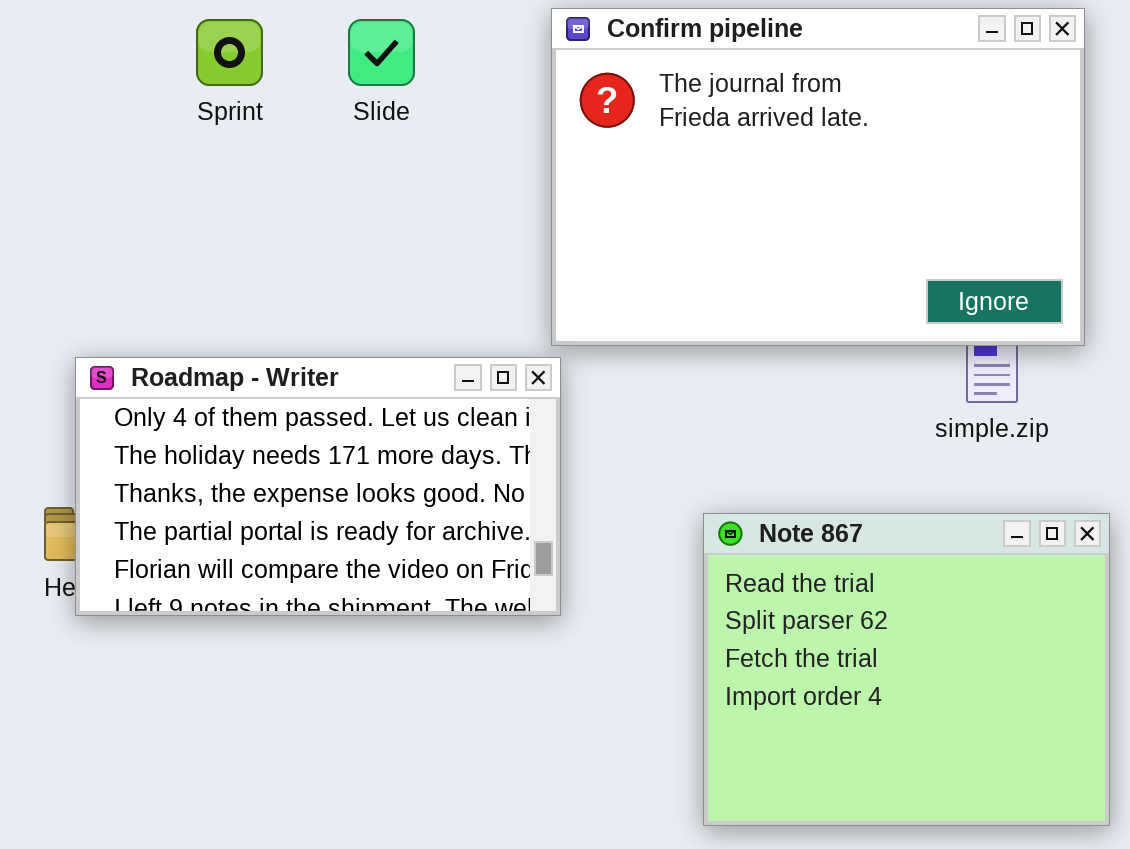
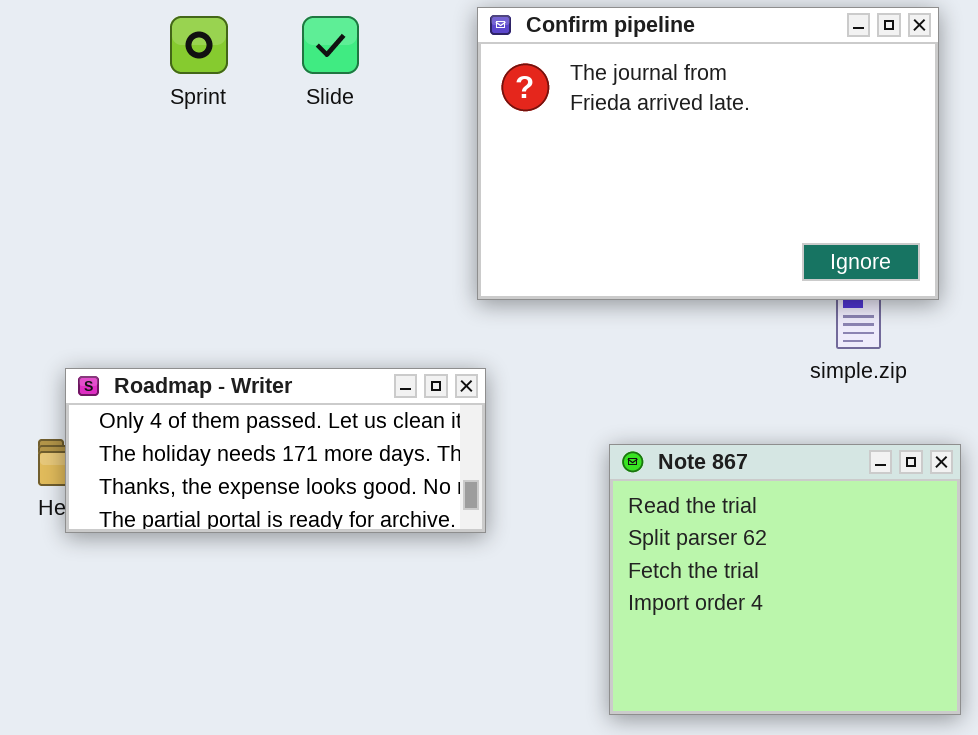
Roadmap - Writer: [75,357,561,616] -> [65,368,486,533], resized

